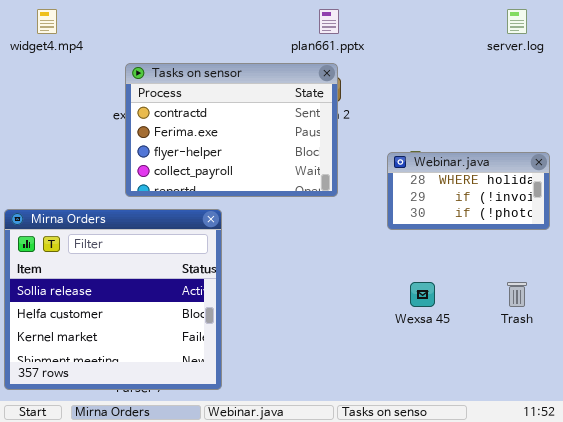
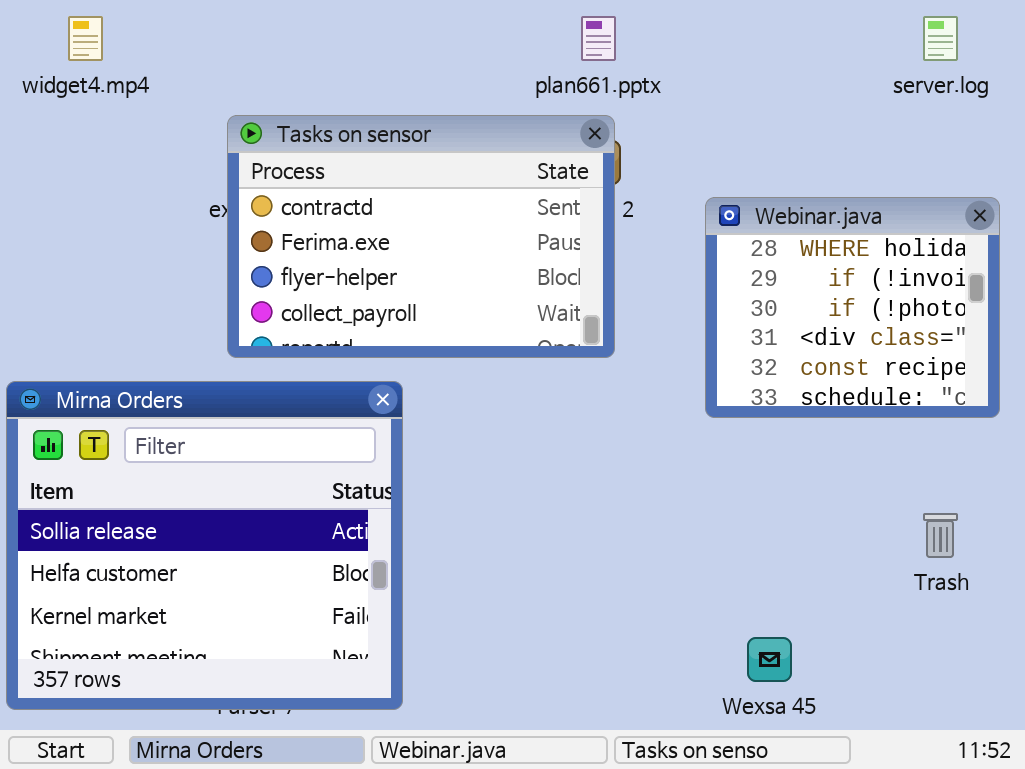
Webinar.java: [387,152,550,230] -> [705,197,1000,418], resized
Wexsa 45: [410,282,435,307] -> [747,637,792,682], moved

